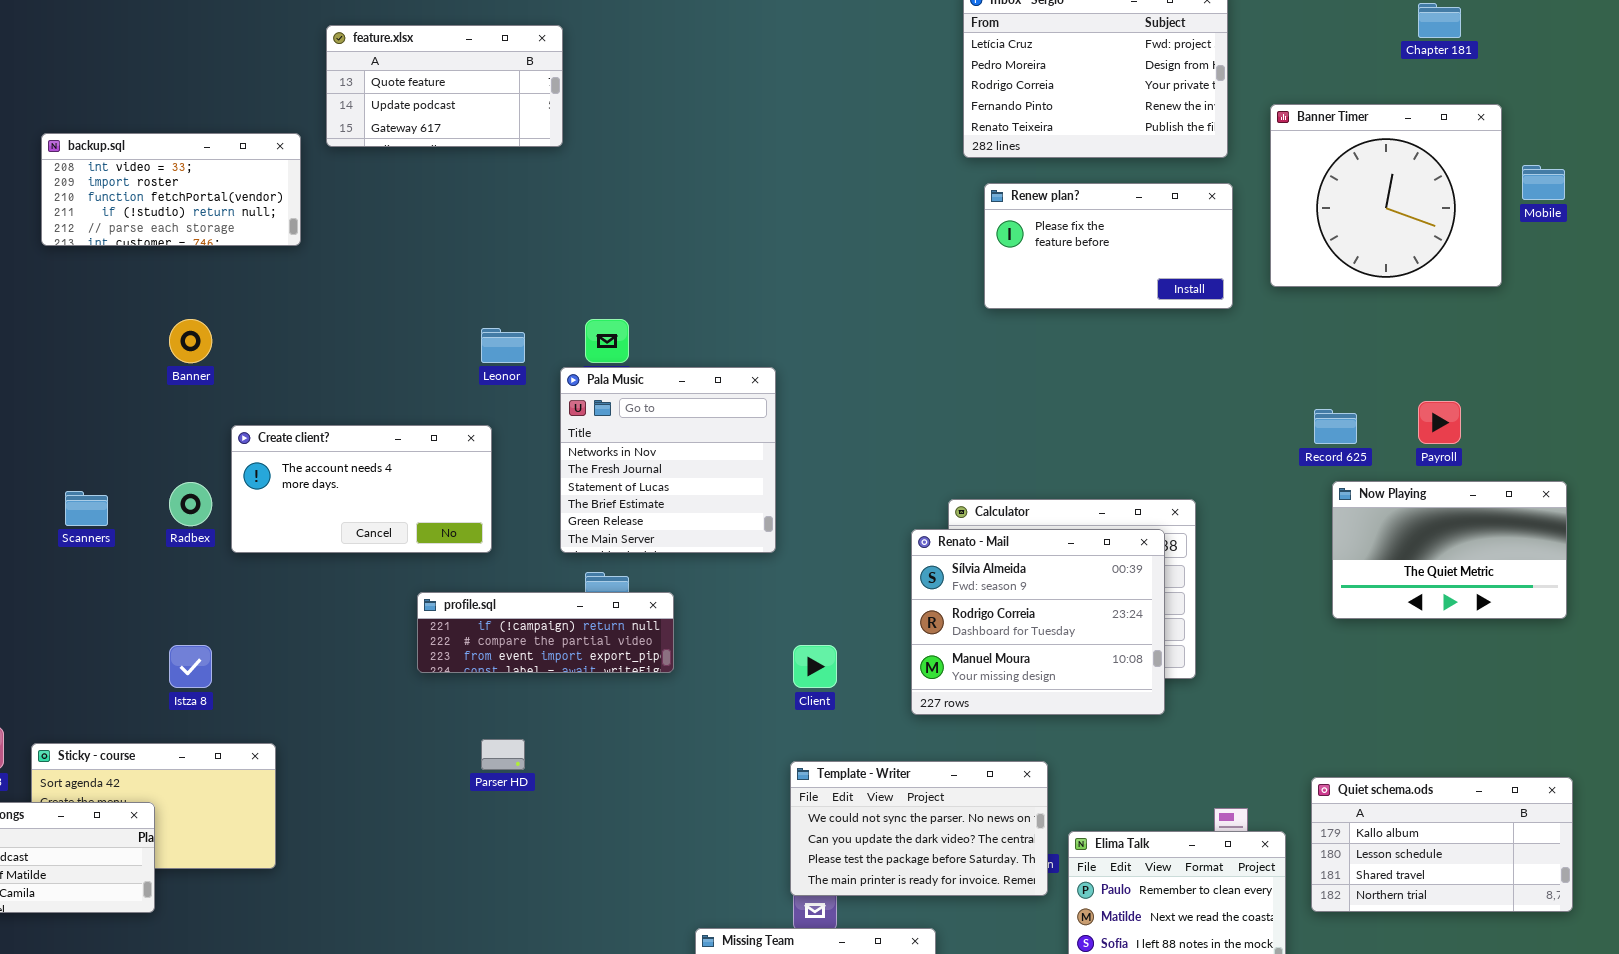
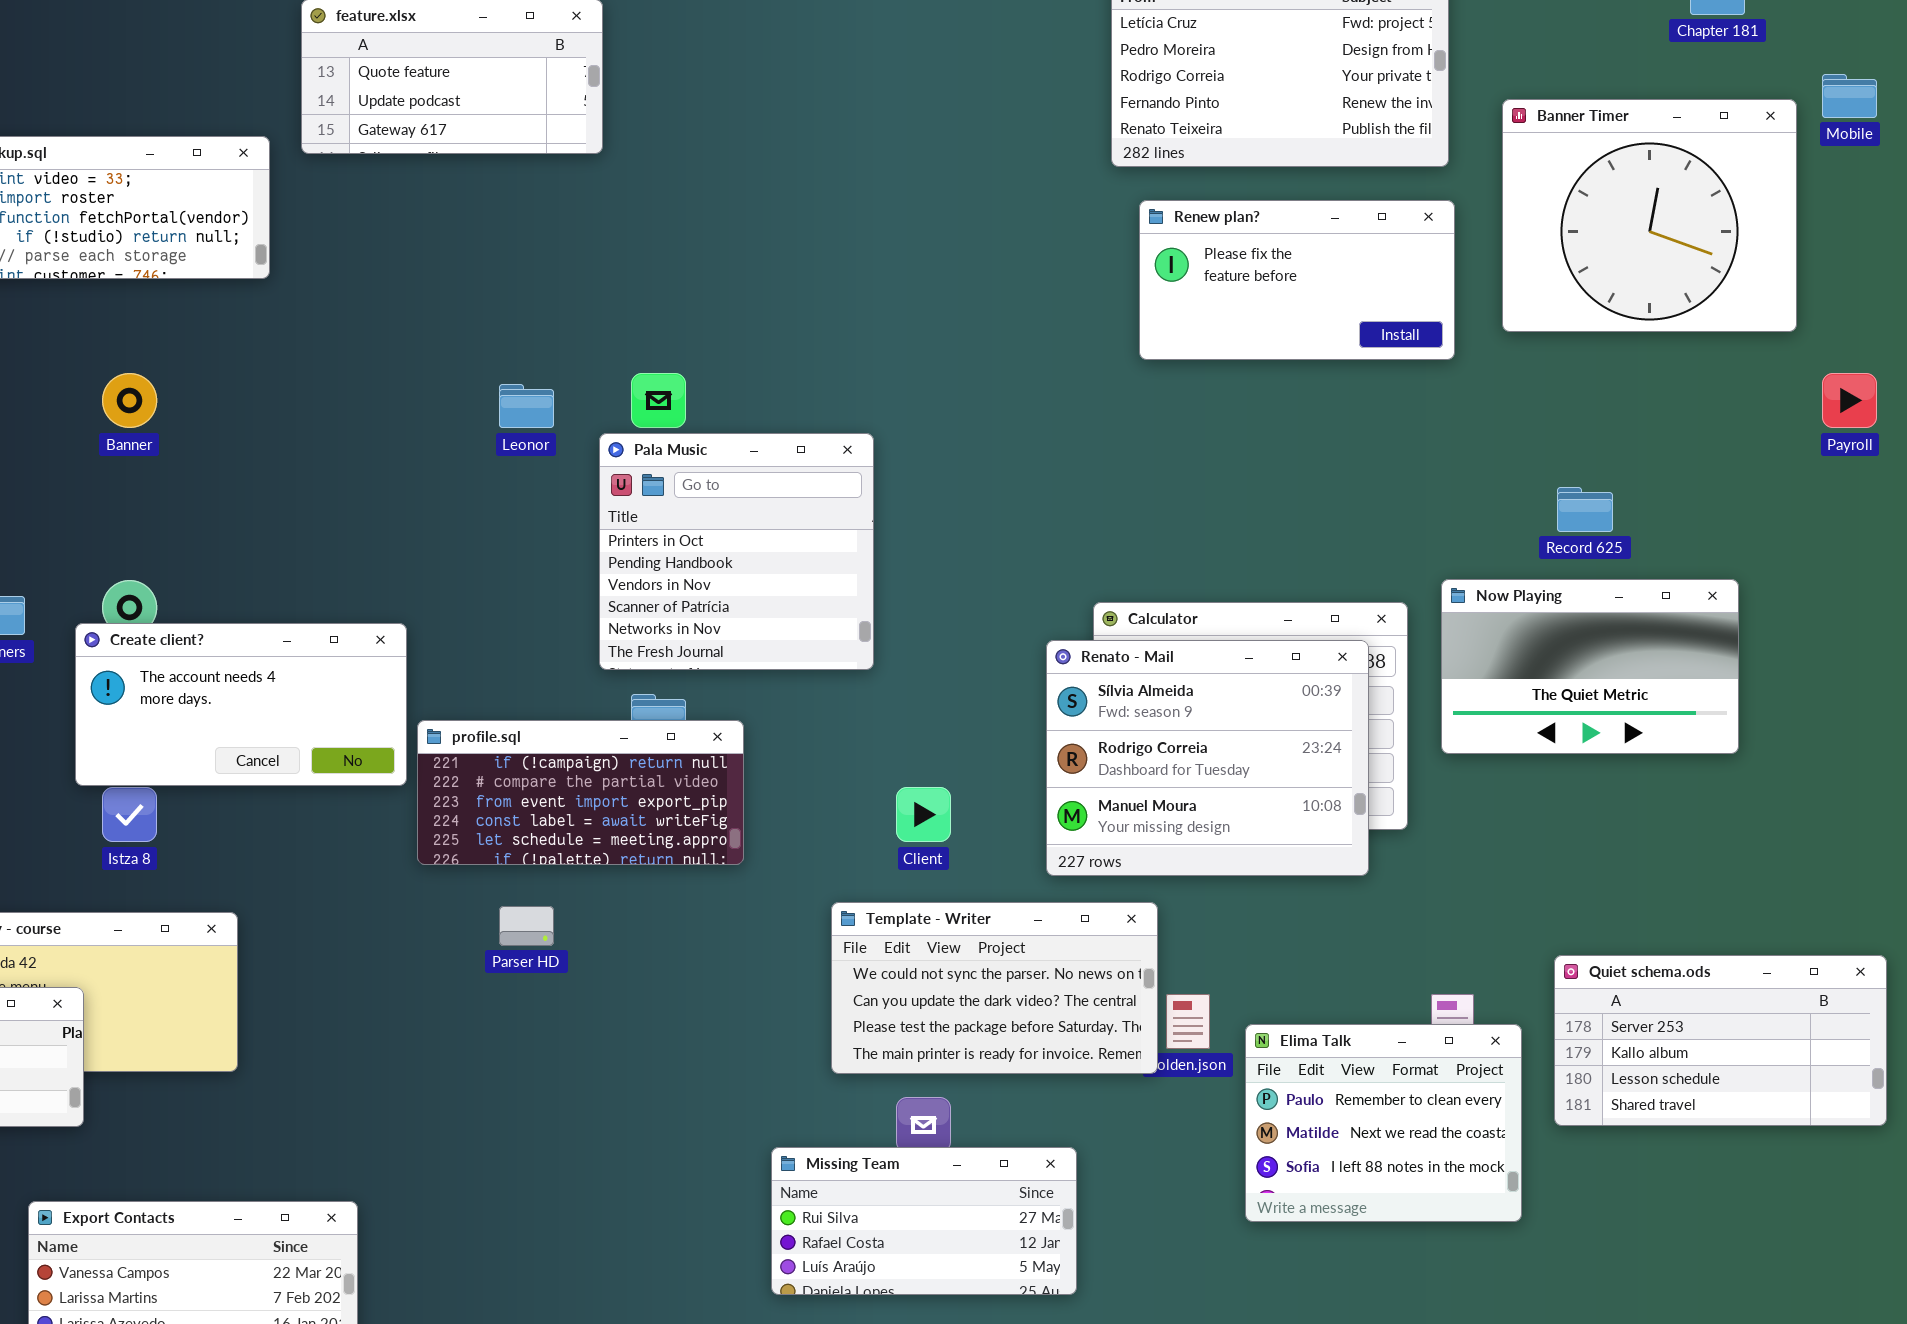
Mobile: [1522,165,1565,200] -> [1822,74,1877,118], moved
Pala Music: [560,367,776,553] -> [599,433,874,670], scrolled up 4 rows
Payroll: [1418,401,1461,444] -> [1822,373,1877,428], moved
Create client?: [231,425,492,553] -> [75,623,407,786], moved
Now Playing: [1332,481,1567,619] -> [1441,579,1739,754], moved
profile.sql: [417,592,674,673] -> [417,720,744,865], resized
Template - Writer: [790,761,1048,896] -> [831,902,1158,1074], moved
Quiet schema.ods: [1311,777,1573,912] -> [1554,955,1887,1126], scrolled up 1 row

